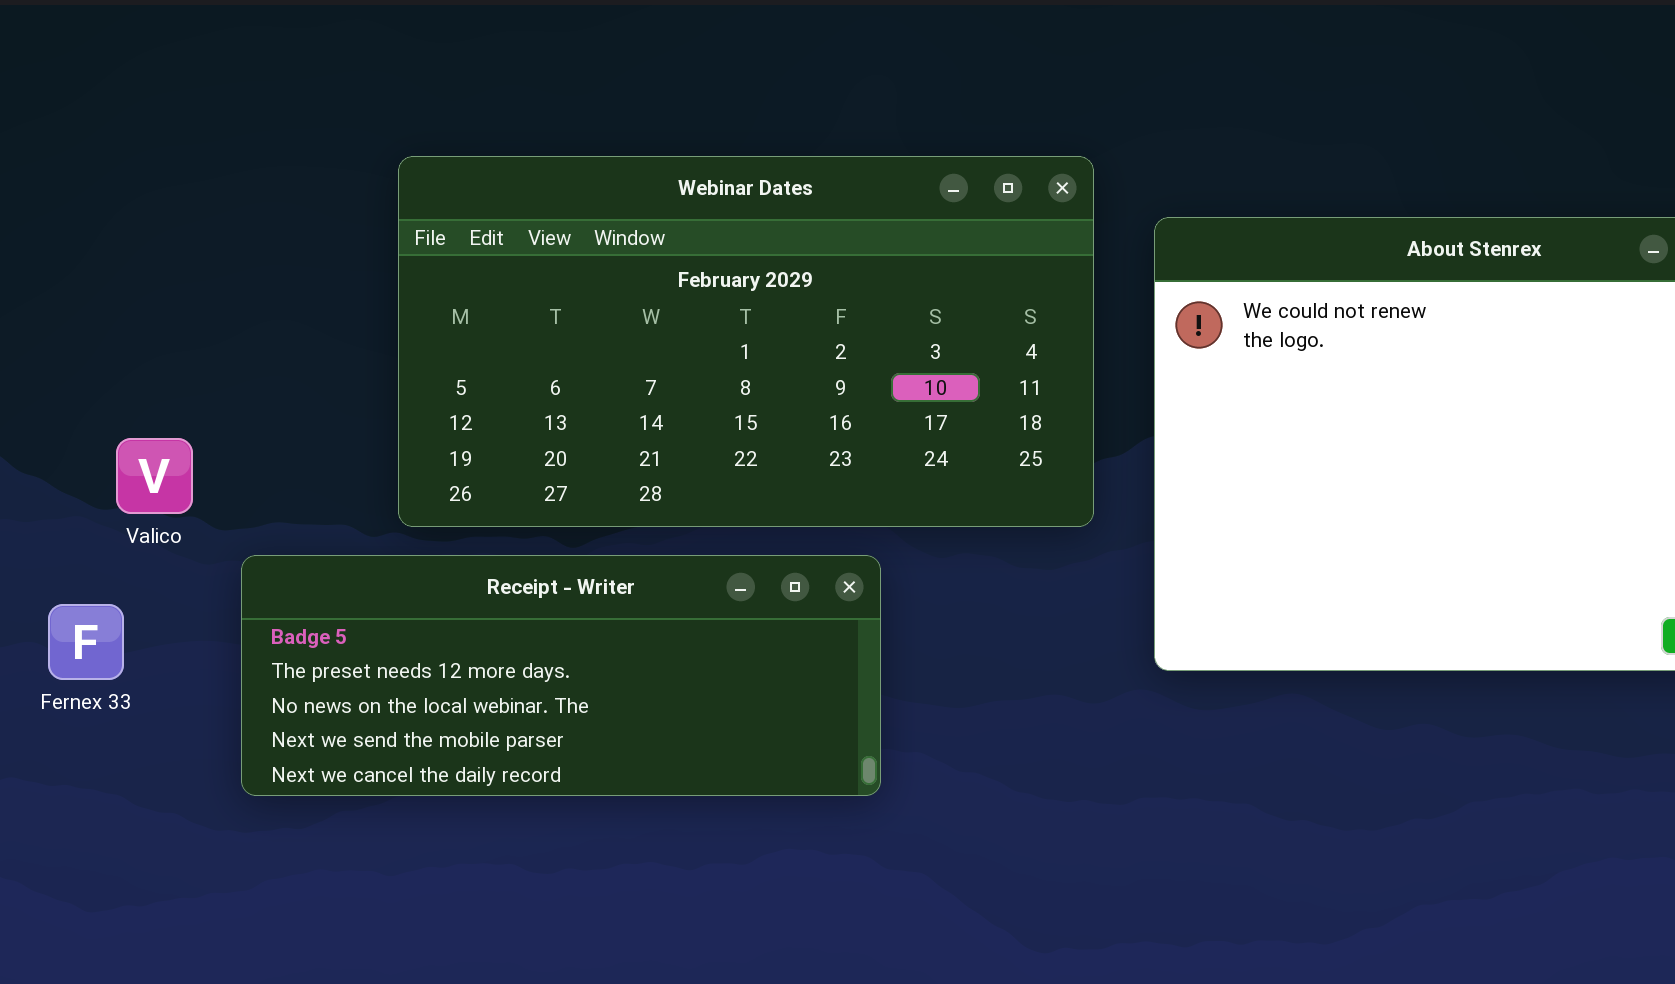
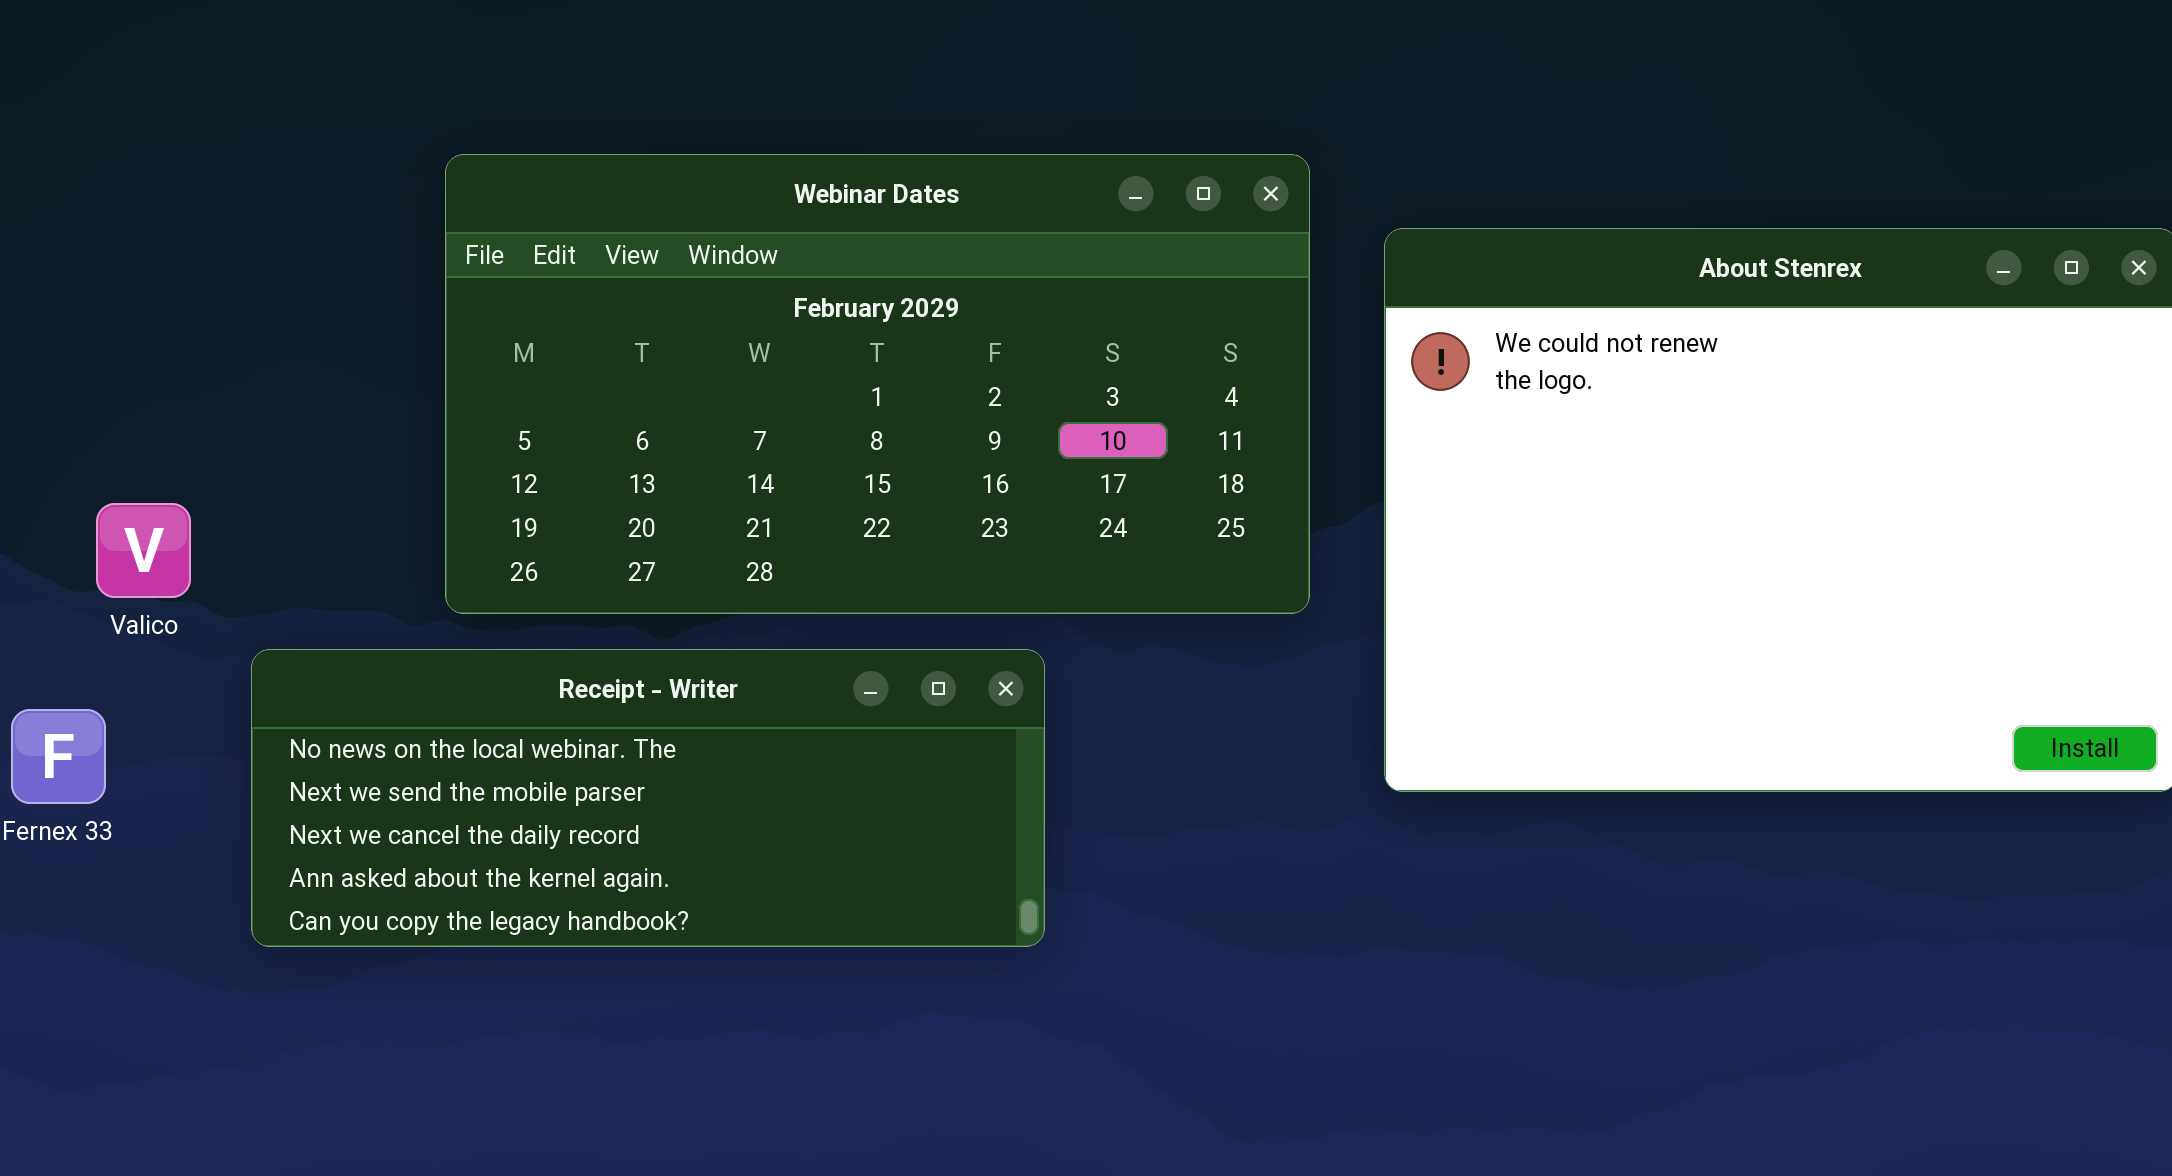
Receipt - Writer: [241,555,881,796] -> [251,649,1045,947], scrolled down 2 rows

